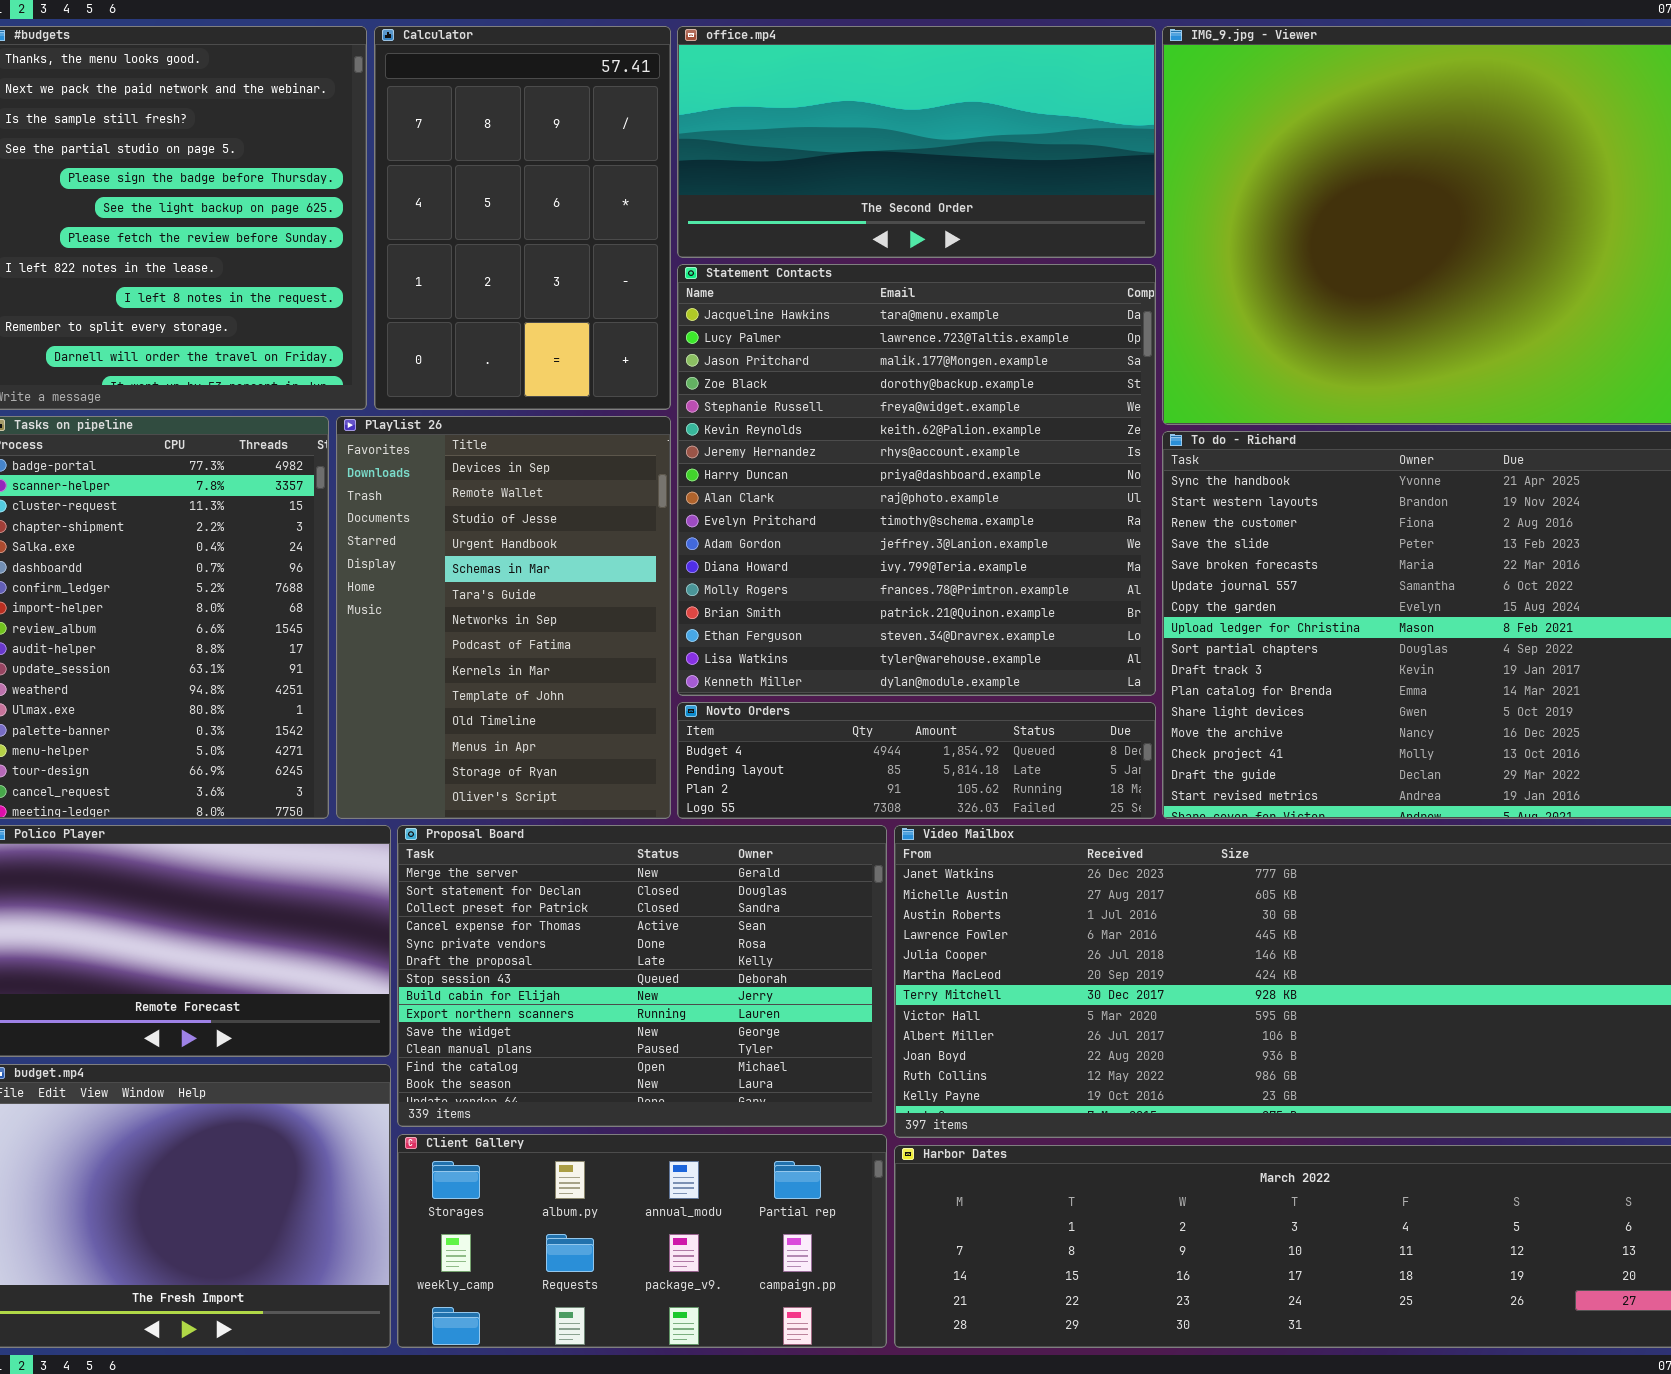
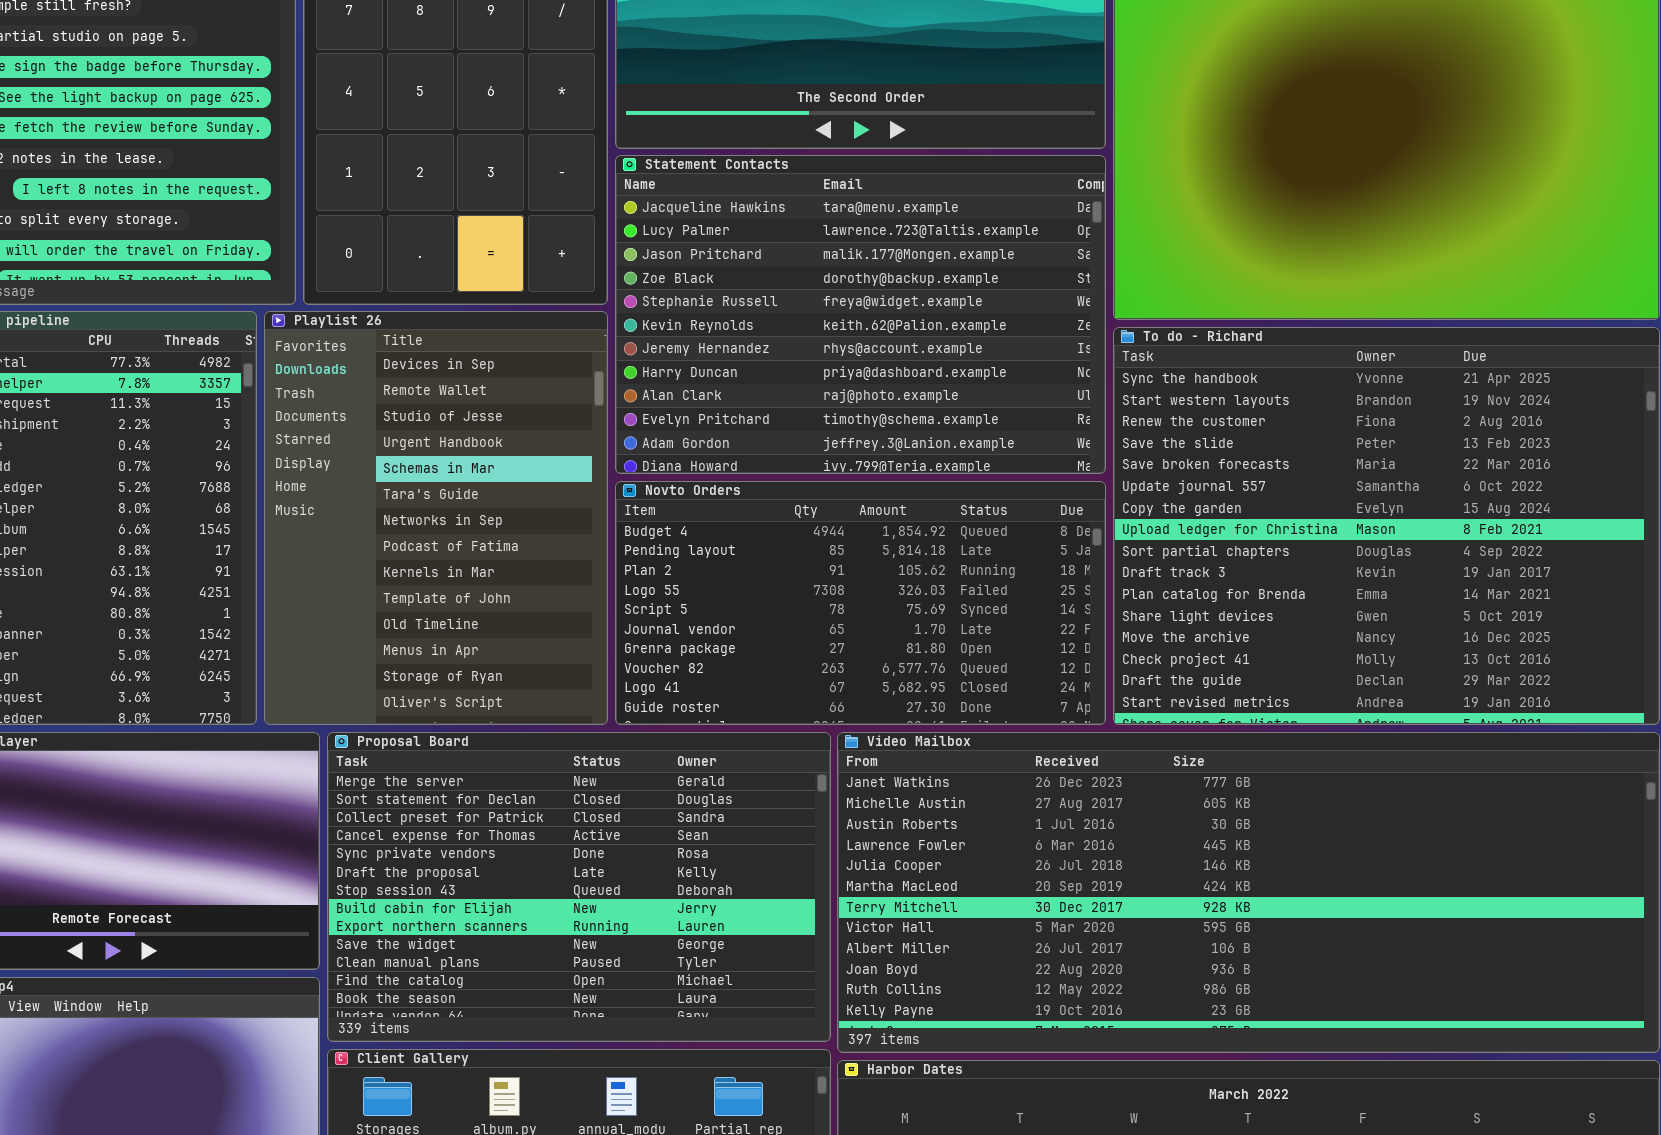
Statement Contacts: [677,264,1156,696] -> [615,155,1106,474], resized
Novto Orders: [677,702,1156,819] -> [615,481,1106,725], resized

